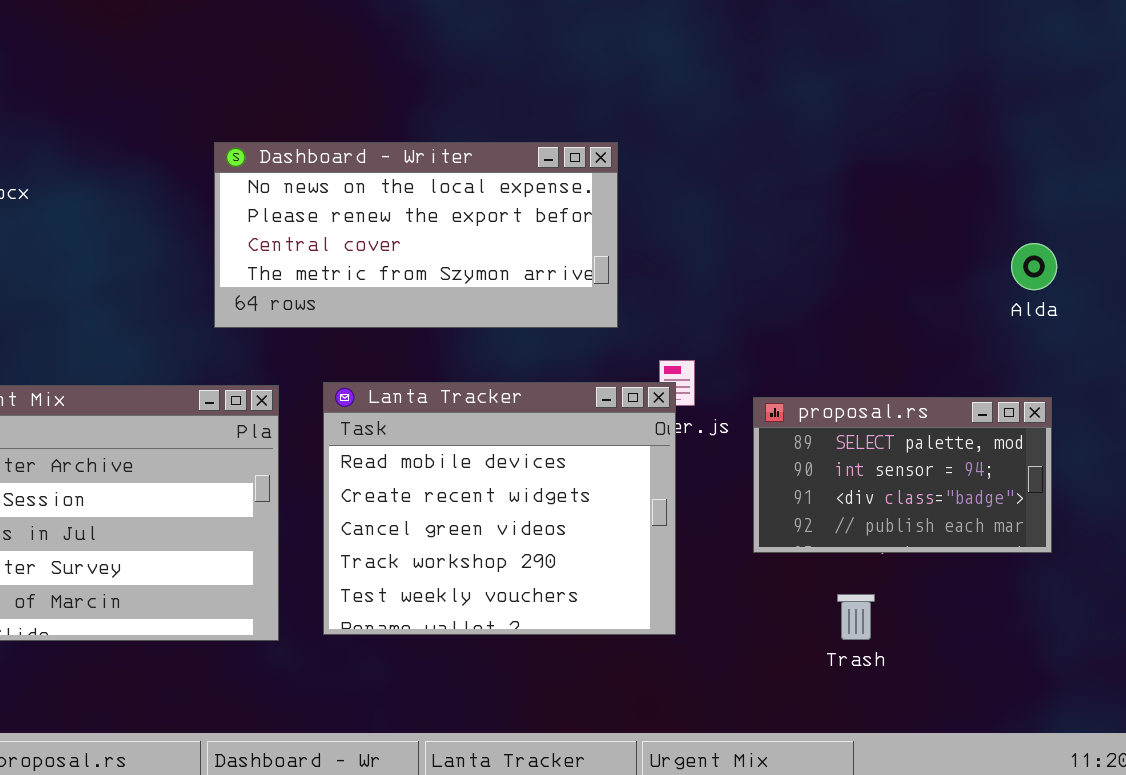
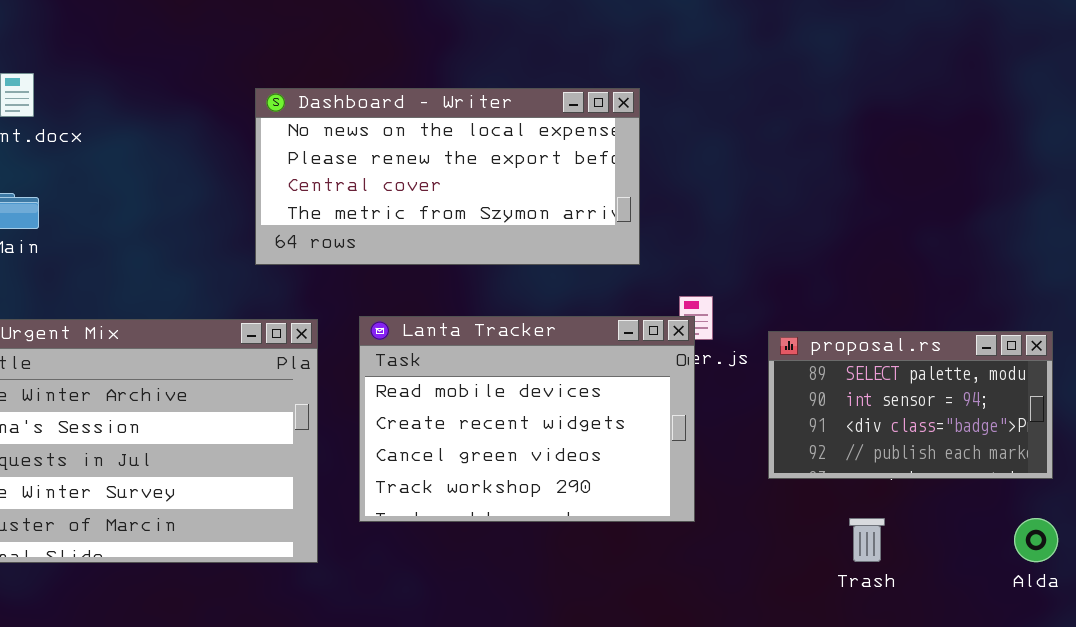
Alda: [1011,243,1057,290] -> [1014,518,1058,562], moved
Lanta Tracker: [323,382,676,635] -> [359,316,695,522], resized

